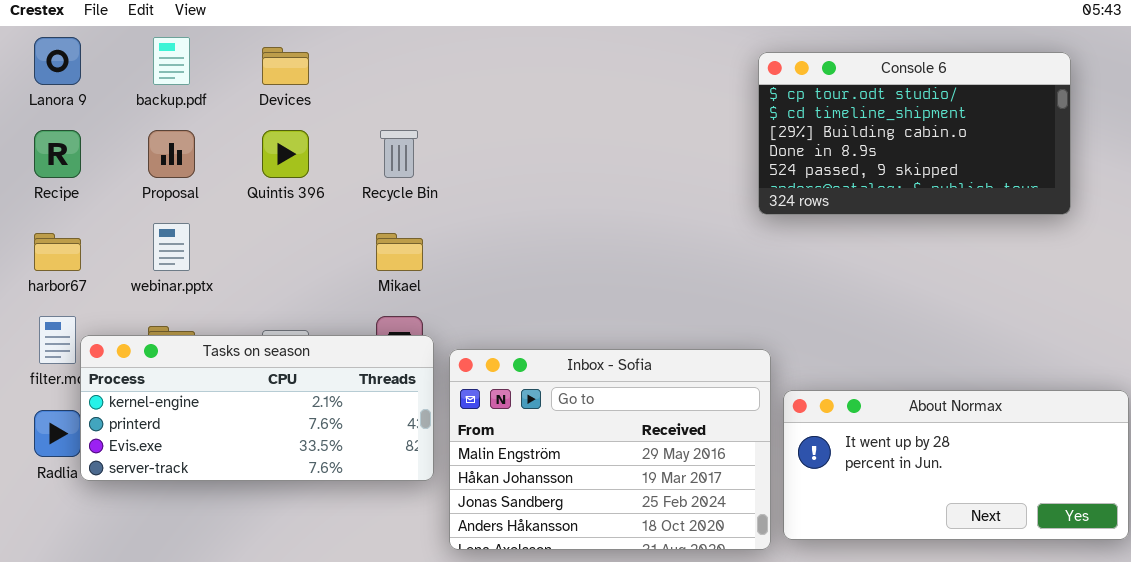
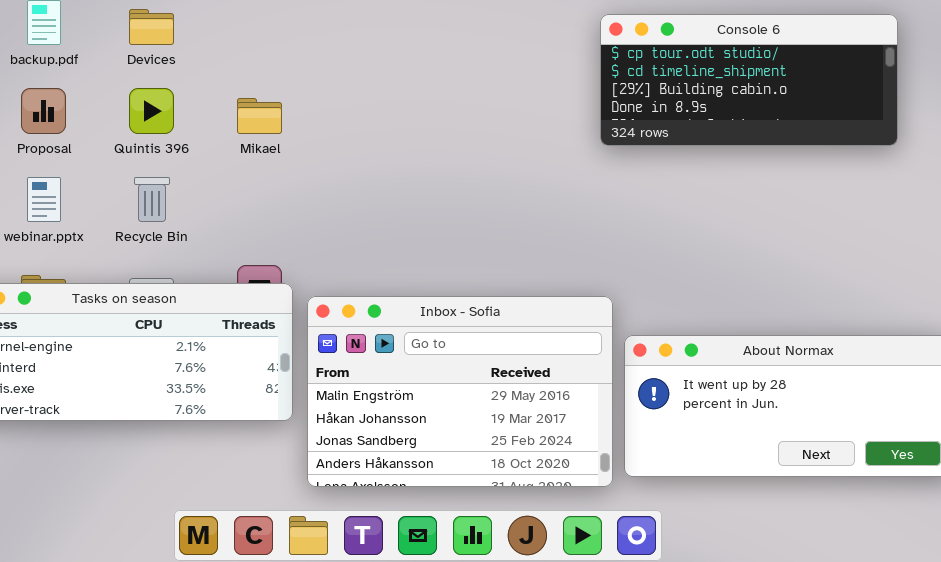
Console 6: [758,52,1071,215] -> [600,14,898,146], resized
Recycle Bin: [380,130,418,178] -> [134,177,170,222], moved
Mikael: [376,233,423,271] -> [237,98,282,134], moved

